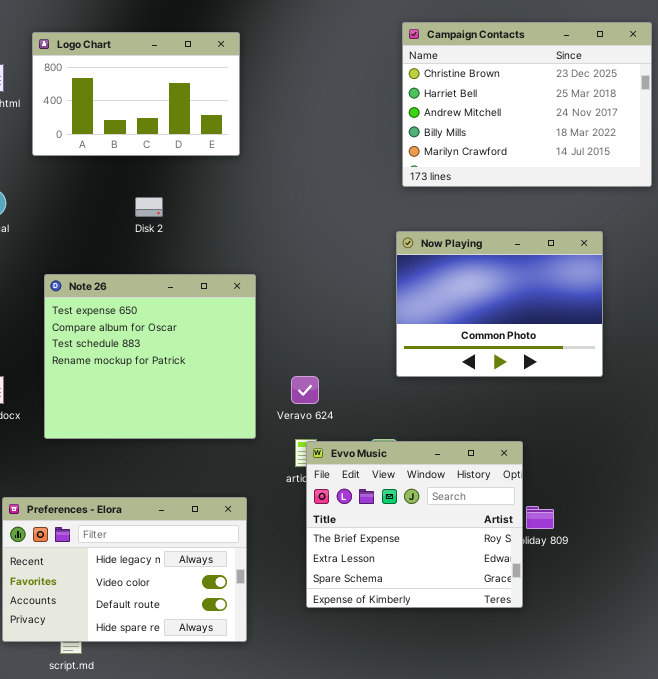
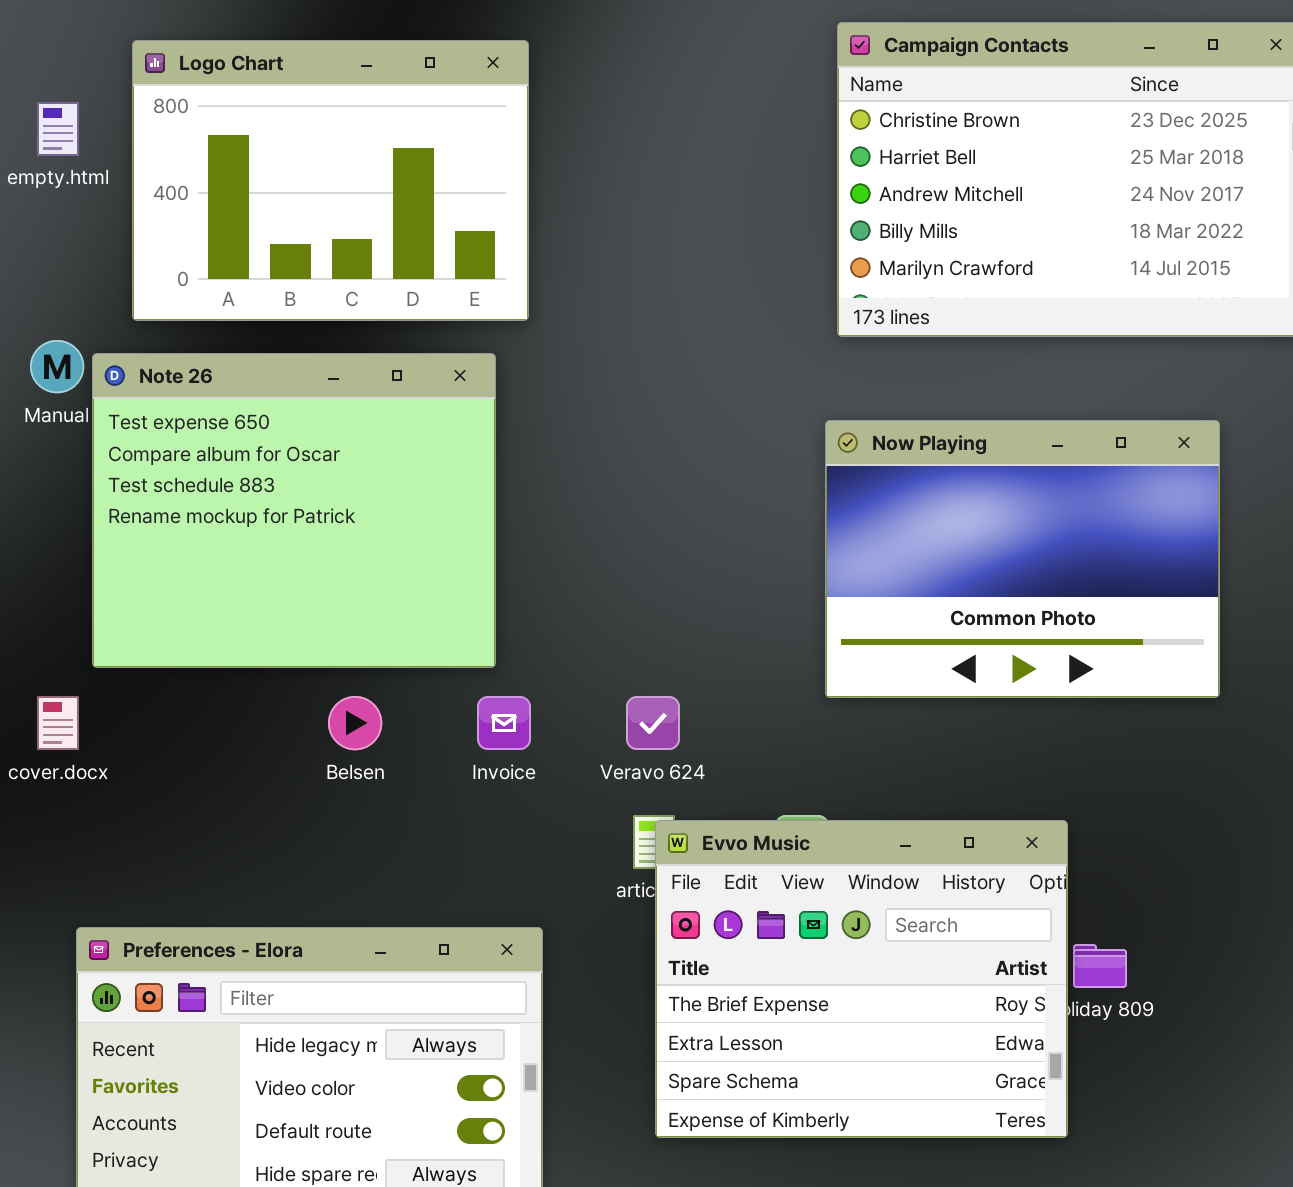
Logo Chart: [32,32,240,156] -> [132,40,529,321], resized
Note 26: [44,274,256,439] -> [92,353,496,668], moved

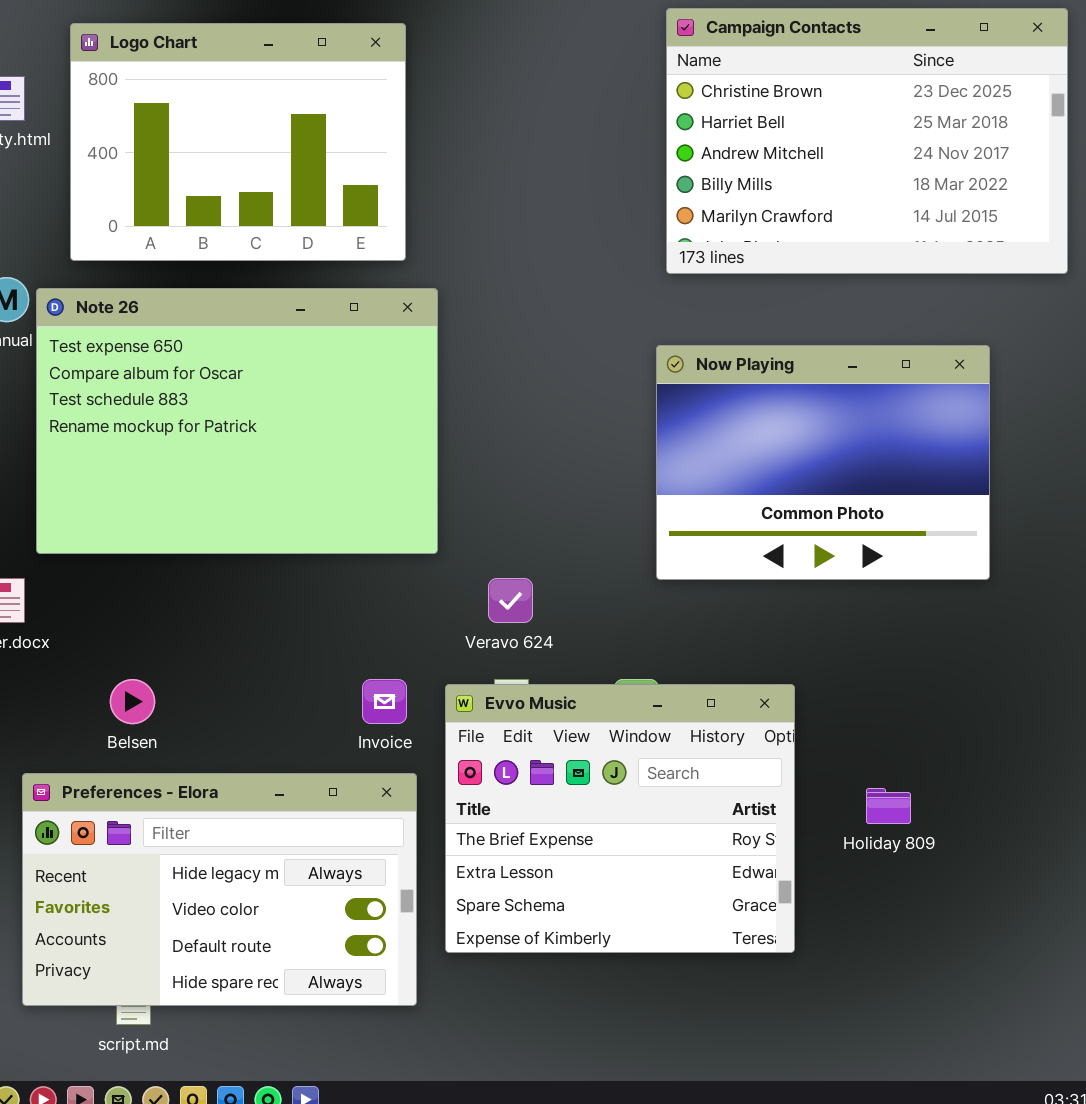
Note 26: [92,353,496,668] -> [36,288,438,554], resized
Belsen: [328,696,382,750] -> [110,679,155,724], moved
Invoice: [477,696,531,750] -> [362,679,407,724], moved
Evvo Music: [655,820,1068,1138] -> [445,684,795,953], moved

